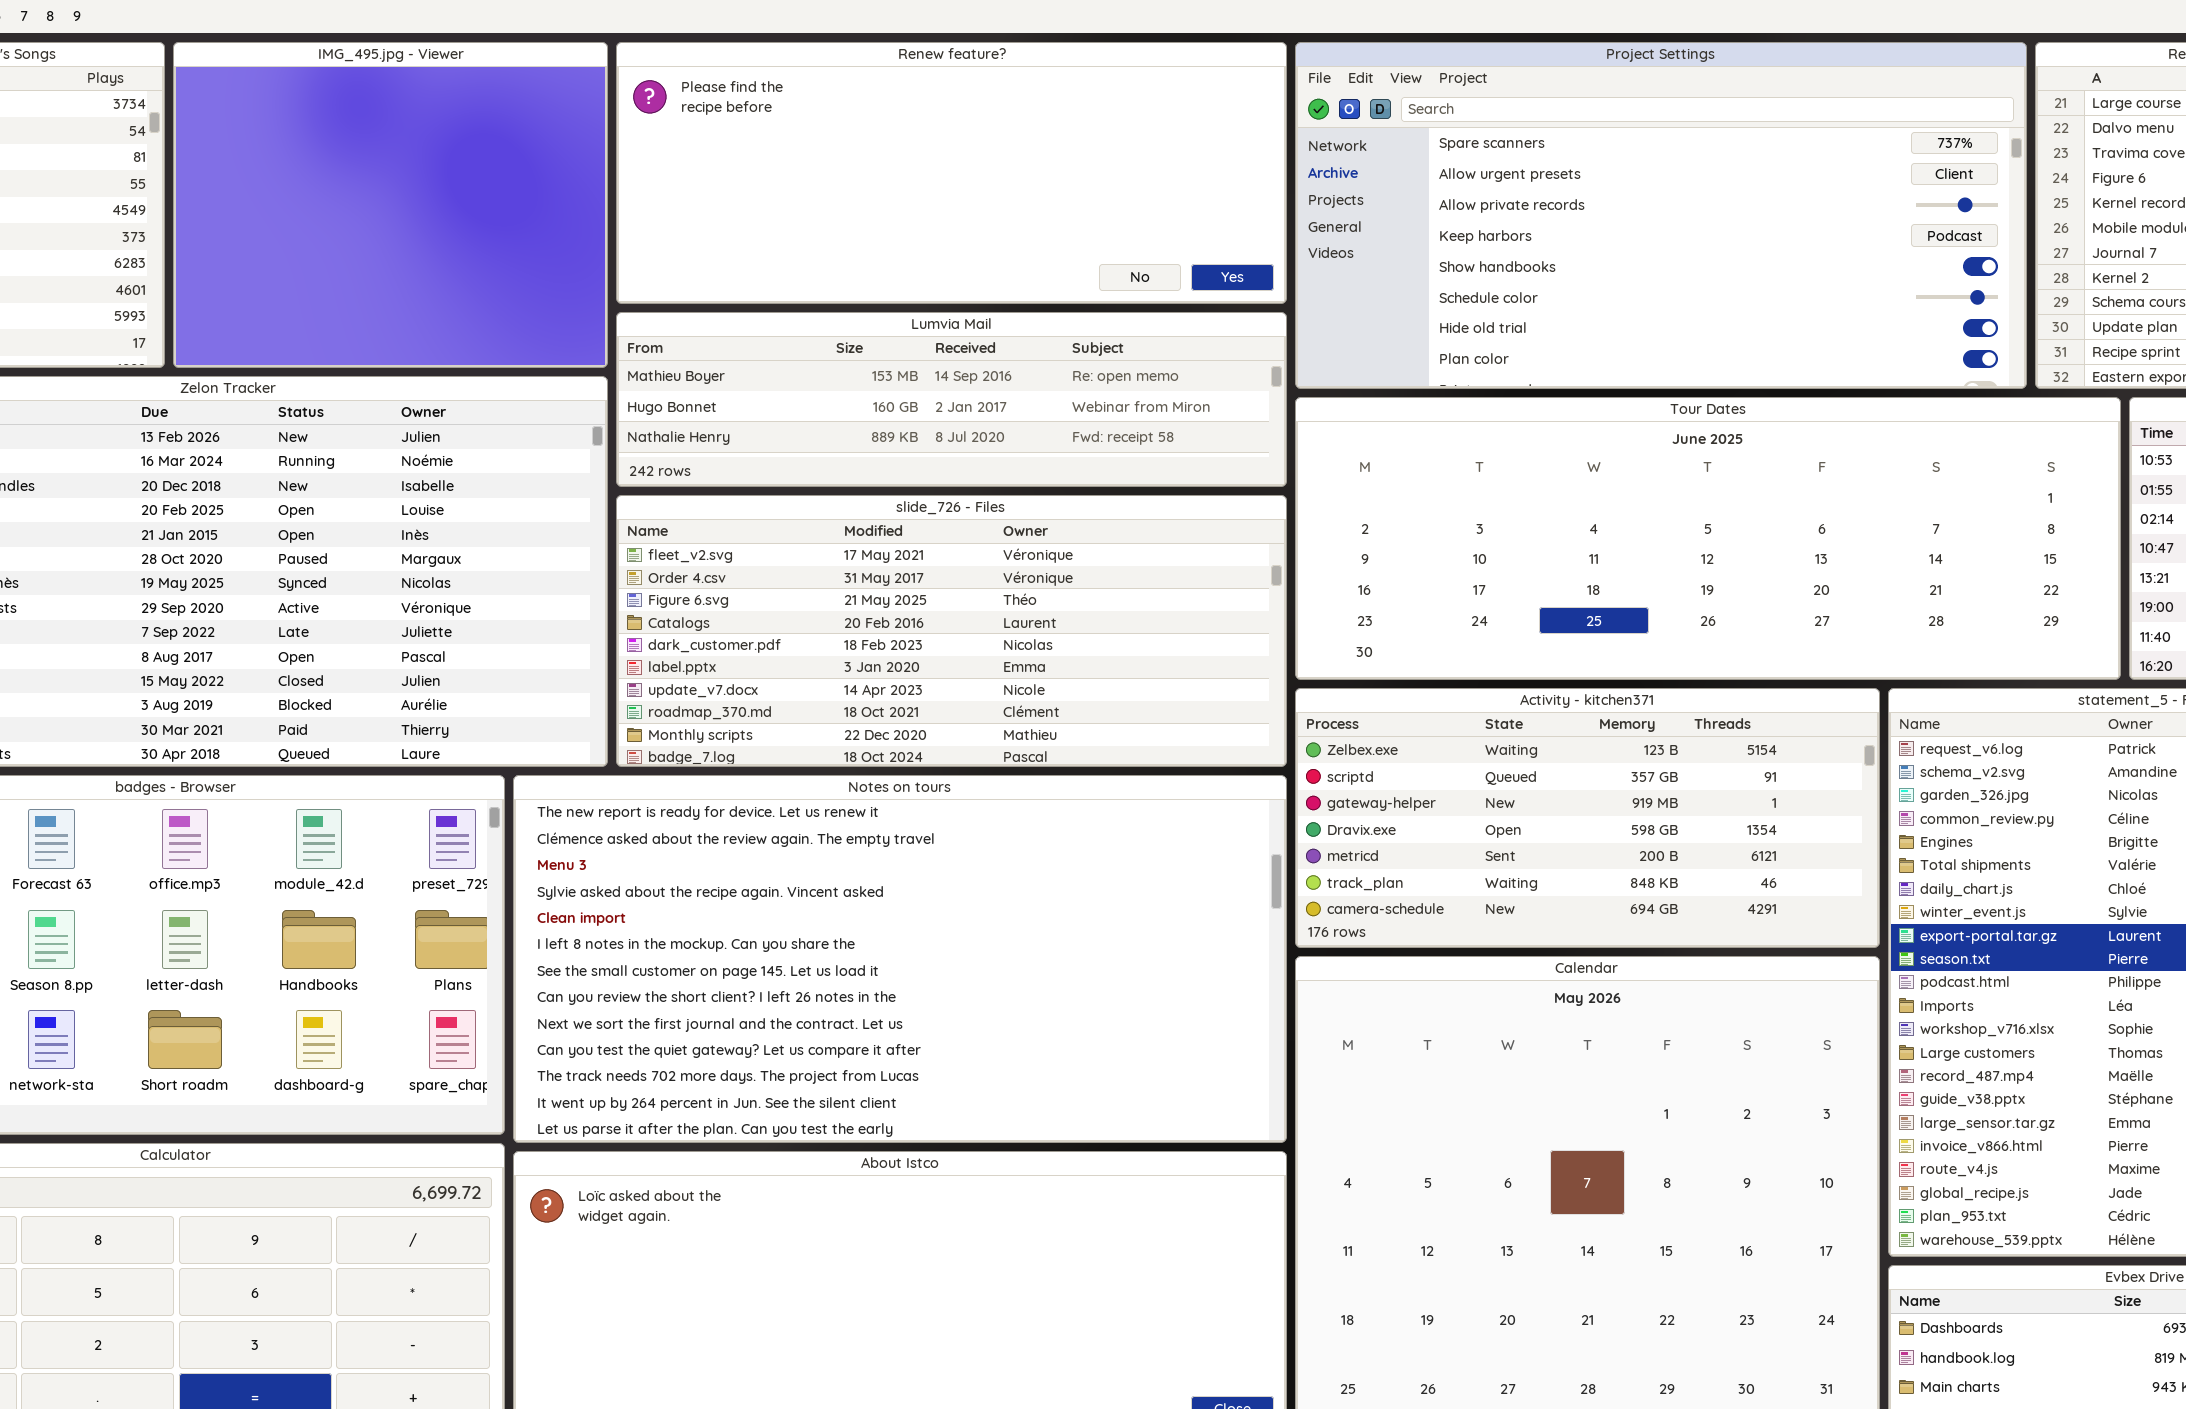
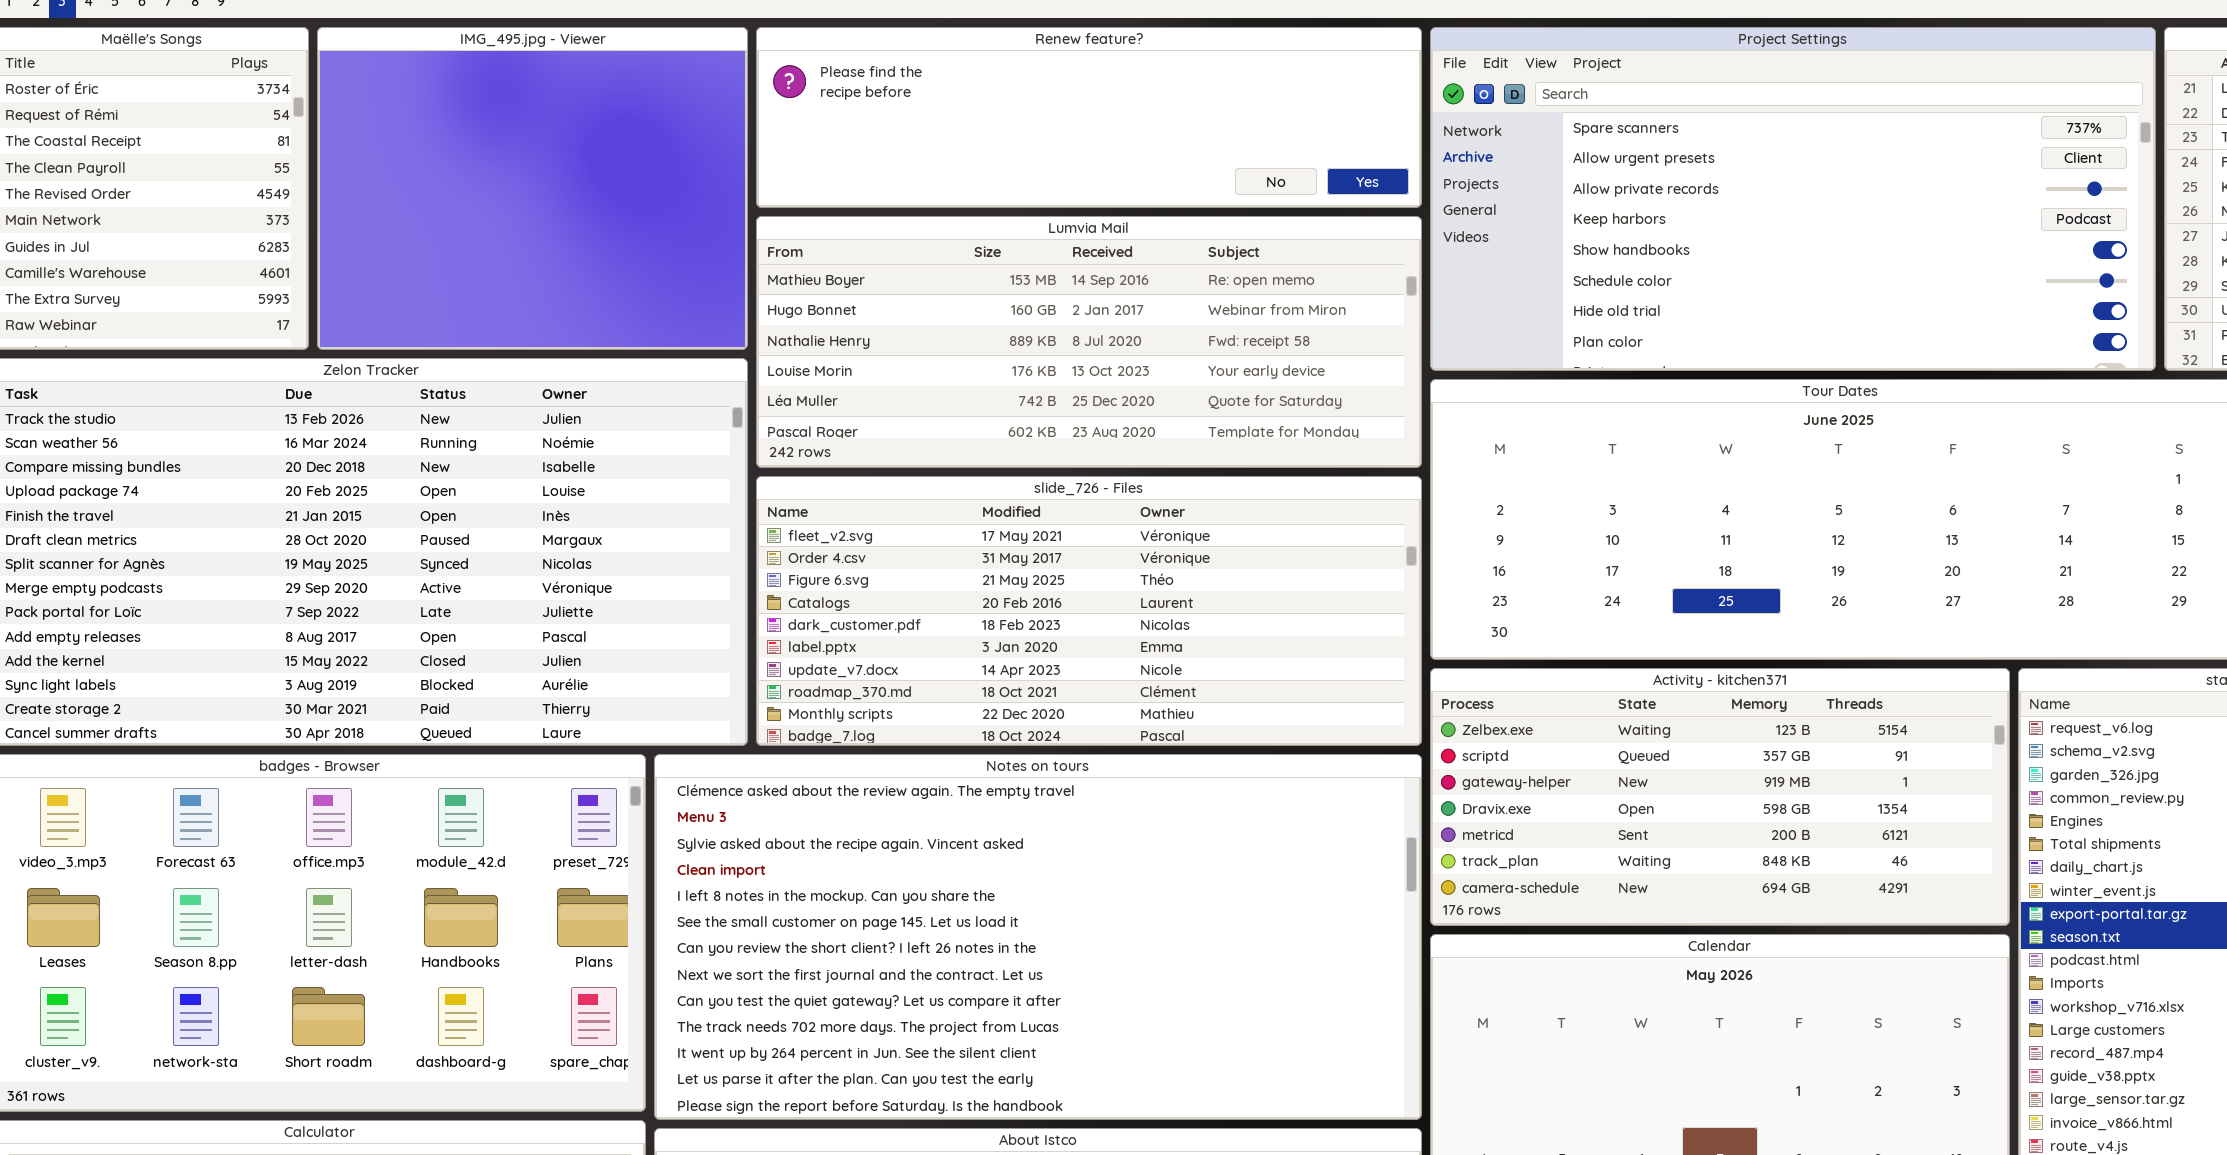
Renew feature?: [616,42,1287,304] -> [756,27,1422,208], resized
Lumvia Mail: [616,312,1287,487] -> [756,216,1422,468], resized
Notes on tours: [513,775,1287,1143] -> [654,754,1422,1120], scrolled down 1 row

